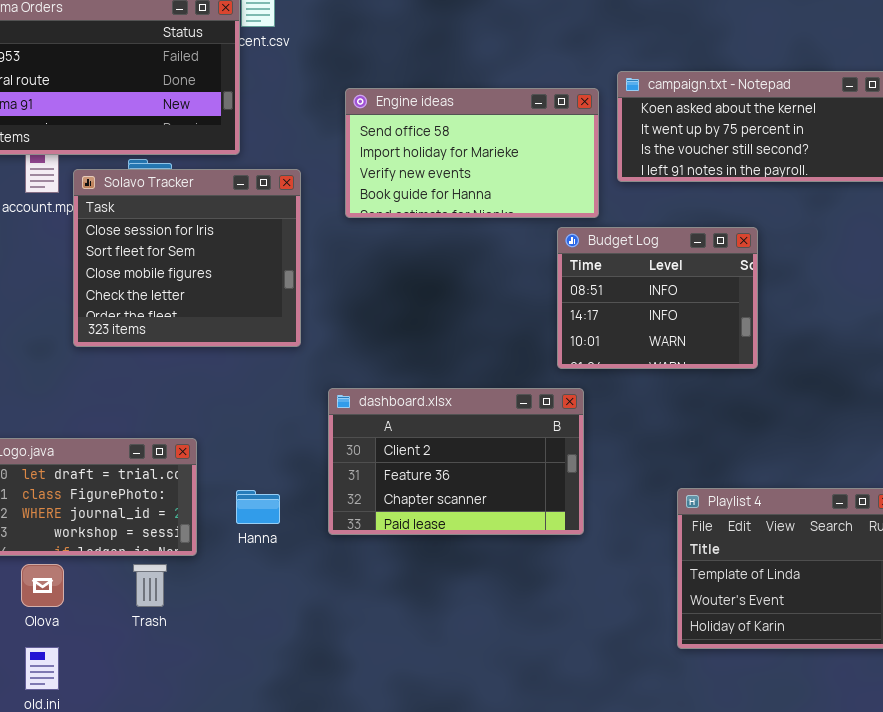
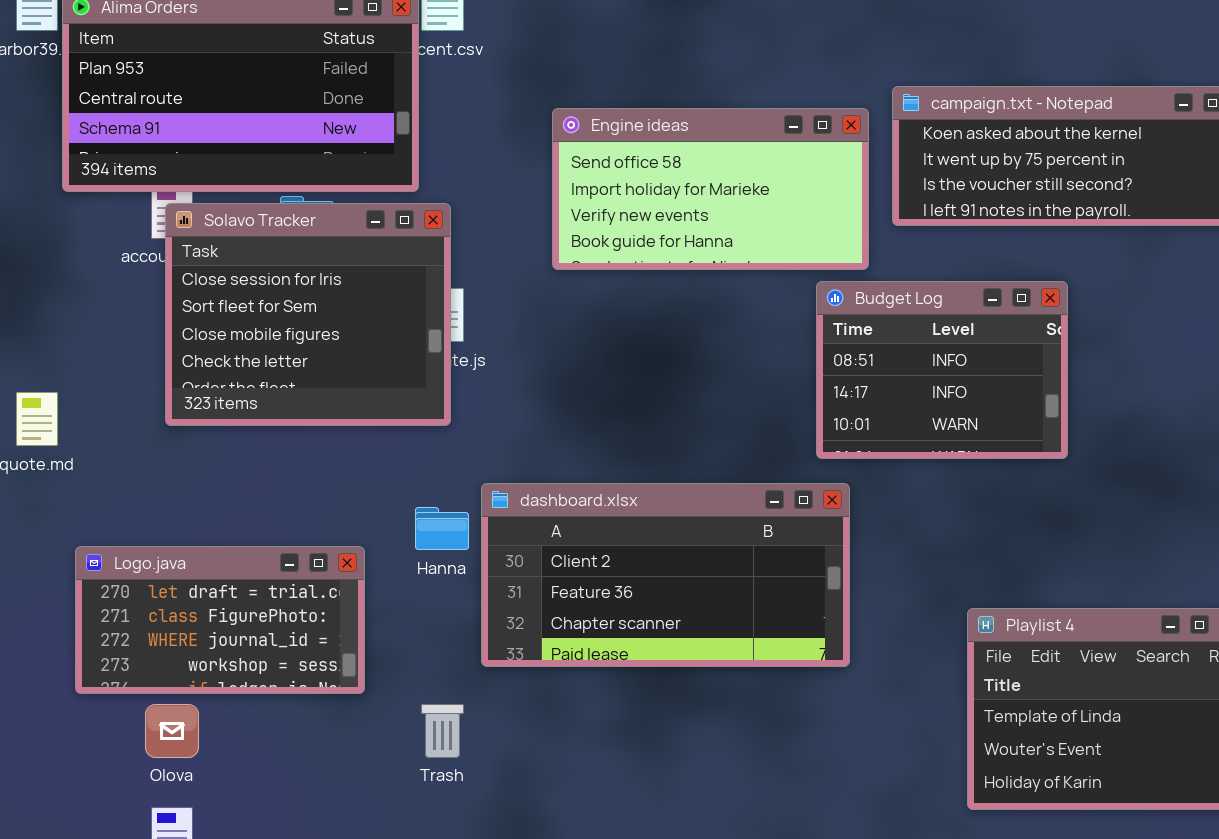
Solavo Tracker: [73,169,301,347] -> [165,203,451,426], moved
dashboard.xlsx: [328,388,584,535] -> [481,483,850,667], resized
Hanna: [236,490,280,524] -> [415,507,469,550], moved
Trash: [133,564,167,607] -> [421,704,464,758], moved

